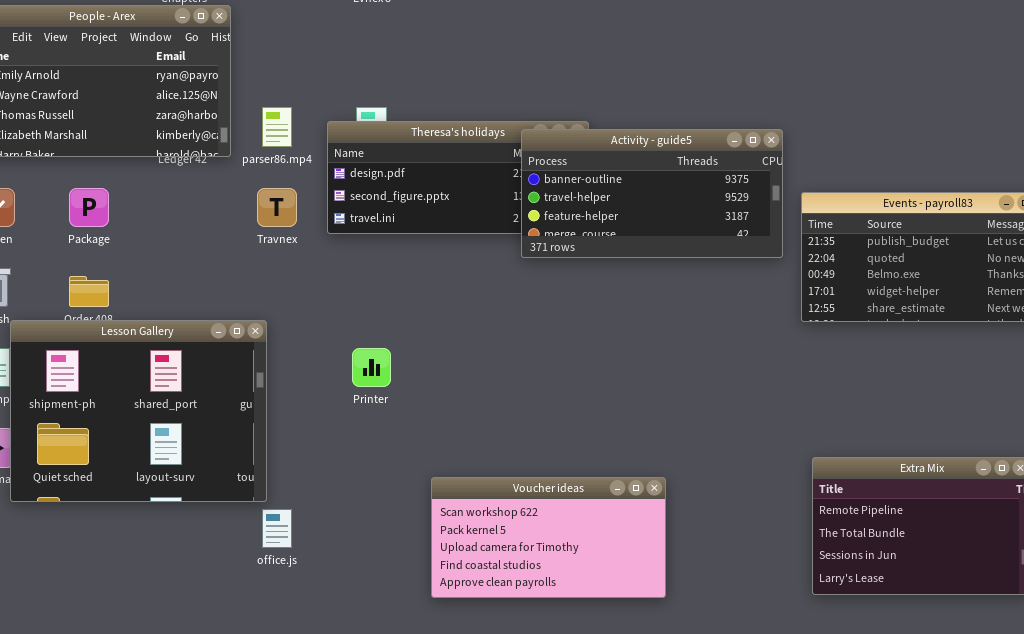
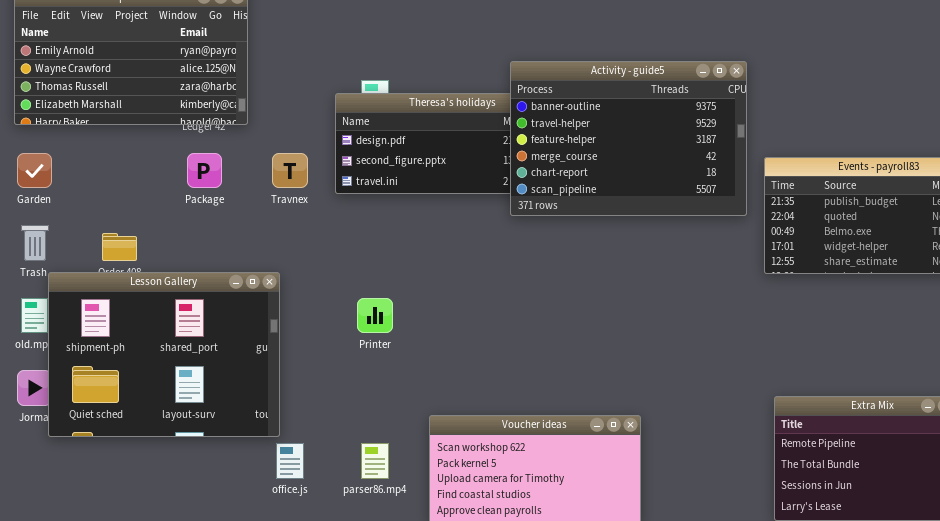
parser86.mp4: [262,107,292,147] -> [361,443,389,479], moved
Activity - guide5: [521,129,783,258] -> [510,61,747,216], resized
Package: [69,188,109,227] -> [187,153,222,188], moved

